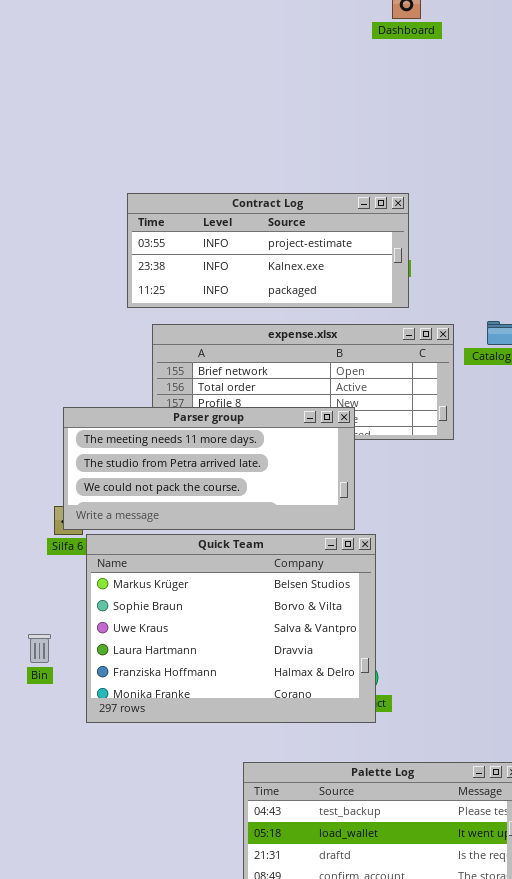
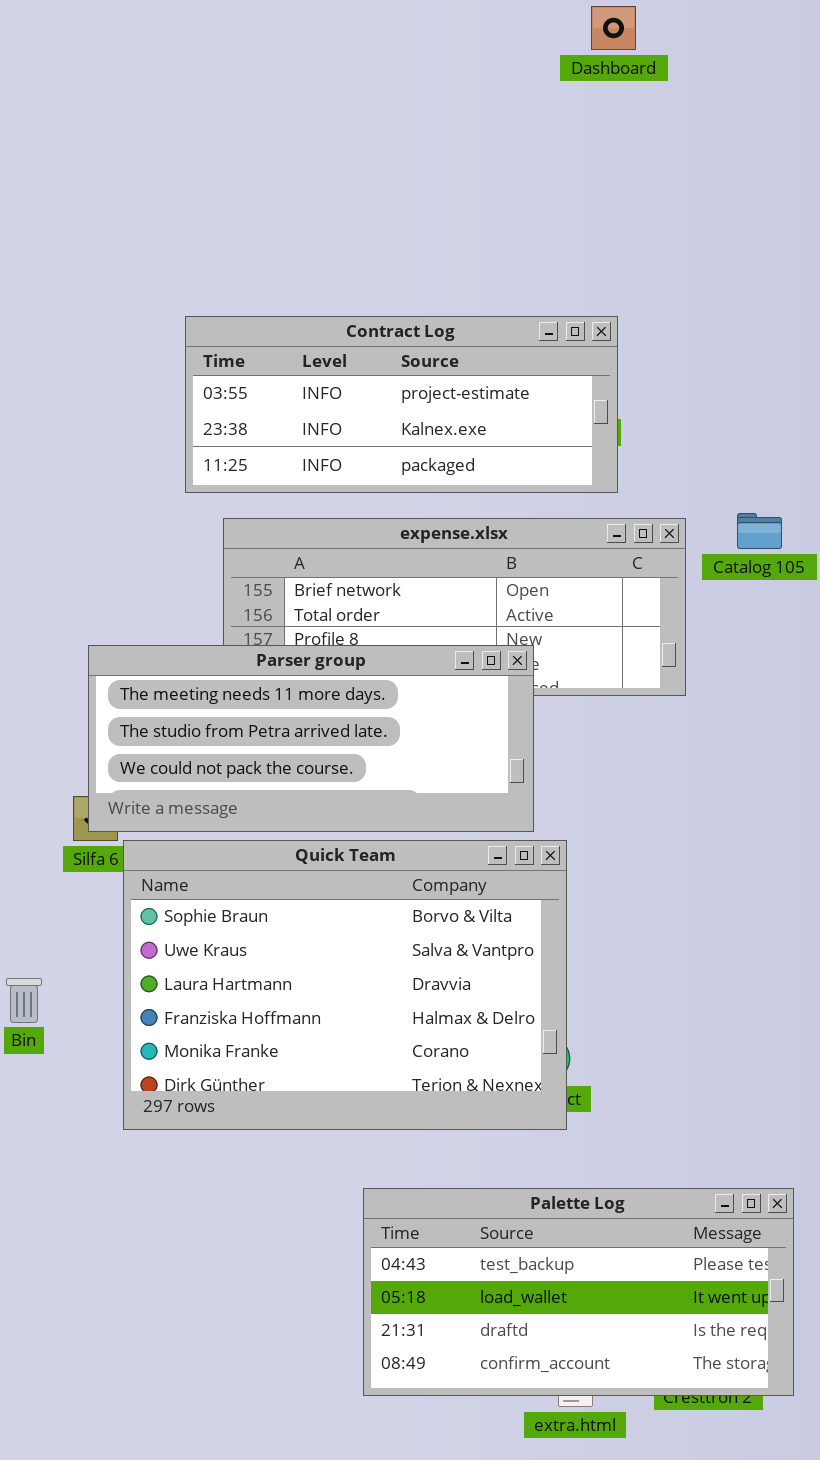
Quick Team: [86,534,376,723] -> [123,840,567,1130], scrolled down 1 row
Bin: [28,634,51,663] -> [6,978,42,1023], moved

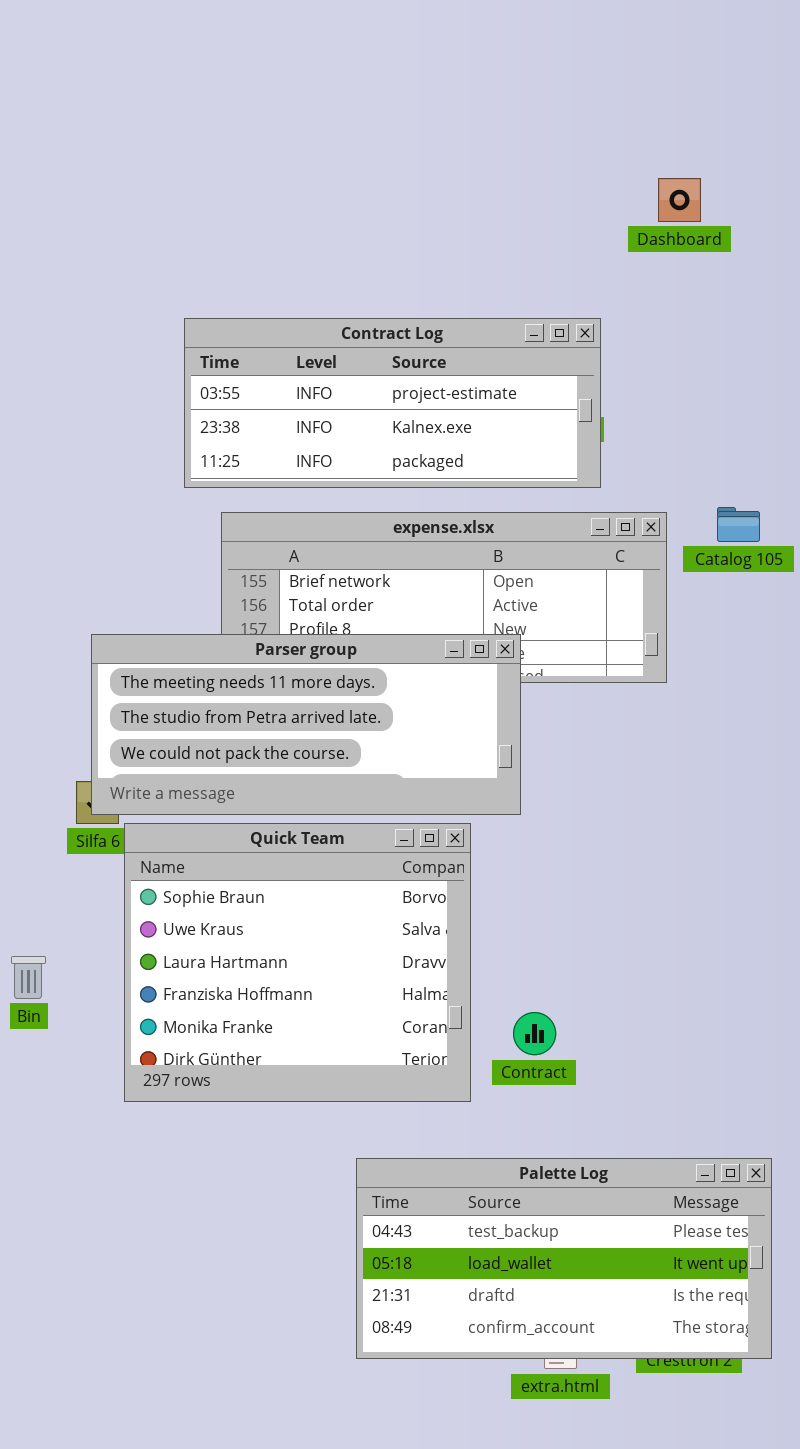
Dashboard: [591,6,636,50] -> [658,178,701,222], moved
Quick Team: [123,840,567,1130] -> [124,823,471,1102], resized

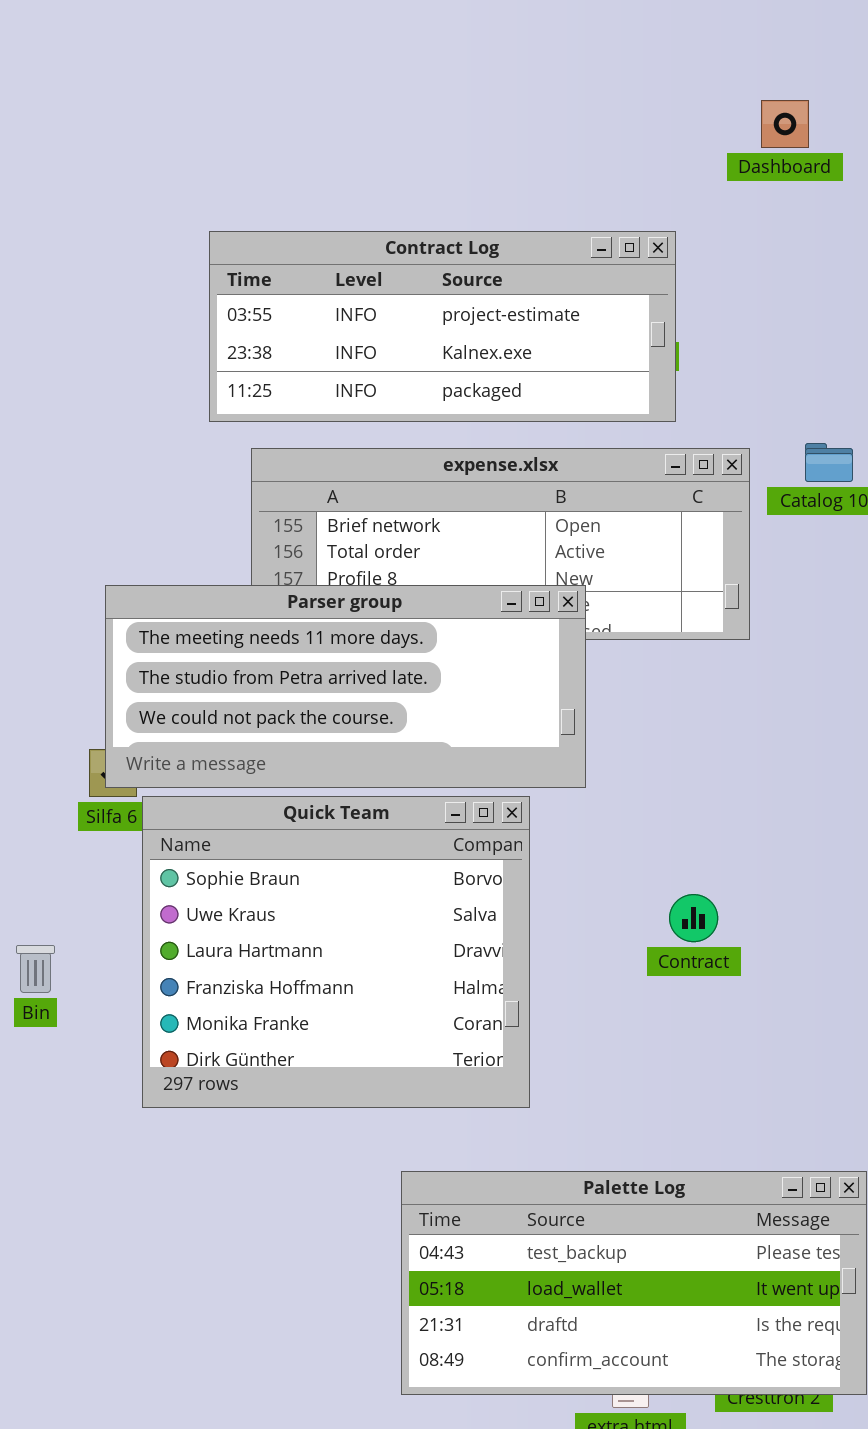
Dashboard: [658,178,701,222] -> [761,100,809,148], moved
Contract: [513,1012,556,1055] -> [669,894,718,942], moved

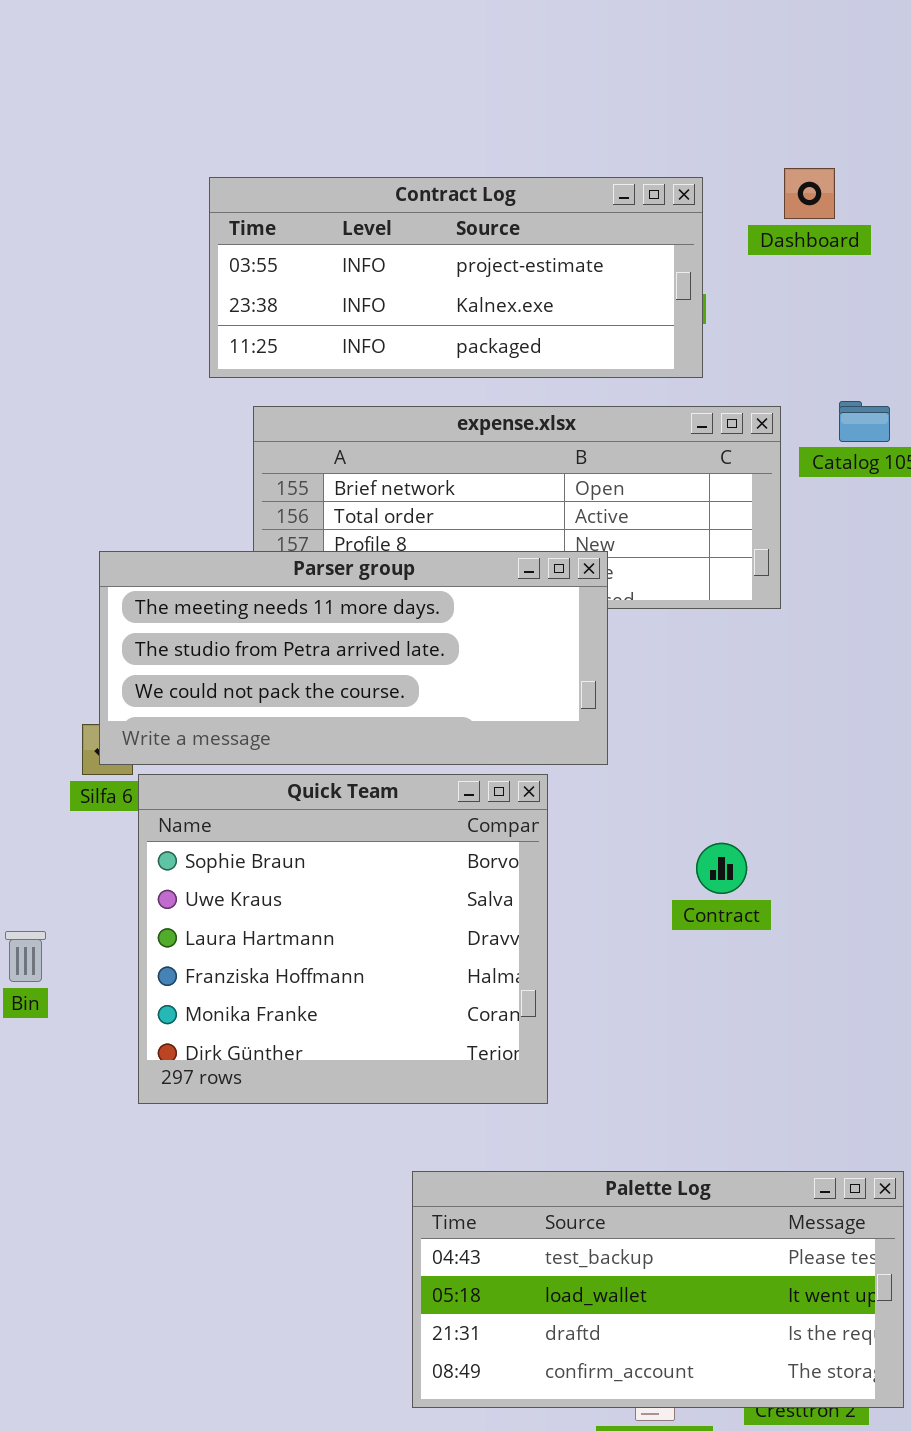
Dashboard: [761,100,809,148] -> [784,168,835,219], moved
Contract: [669,894,718,942] -> [696,843,747,894], moved

